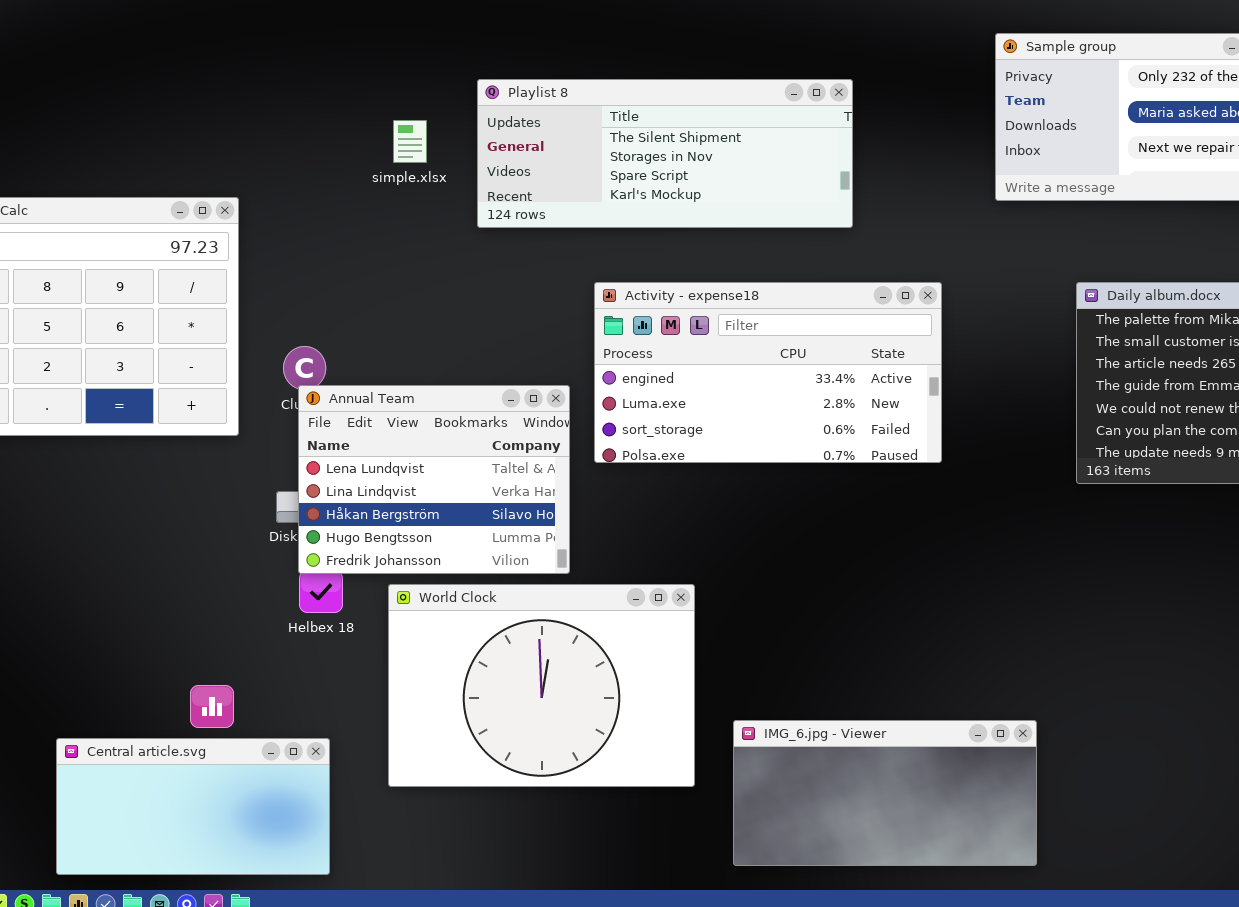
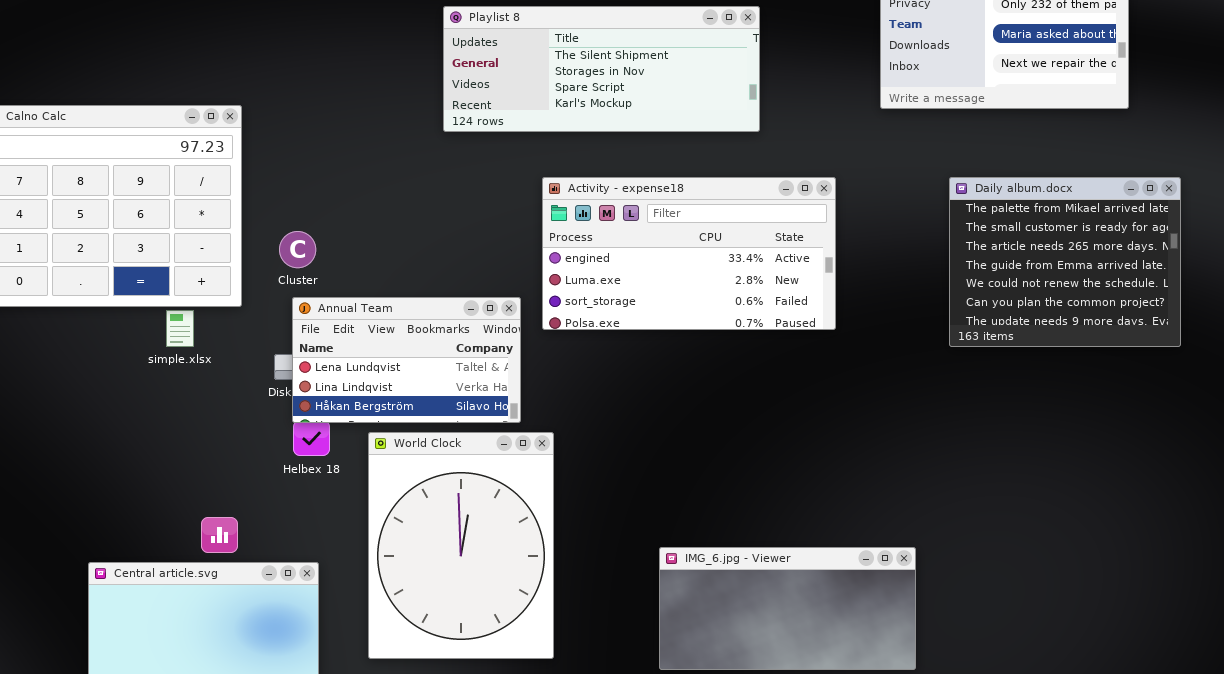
simple.xlsx: [393,120,427,163] -> [166,310,194,347], moved
Annual Team: [298,385,570,574] -> [292,297,521,423], resized
World Clock: [388,584,695,787] -> [368,432,554,659], resized

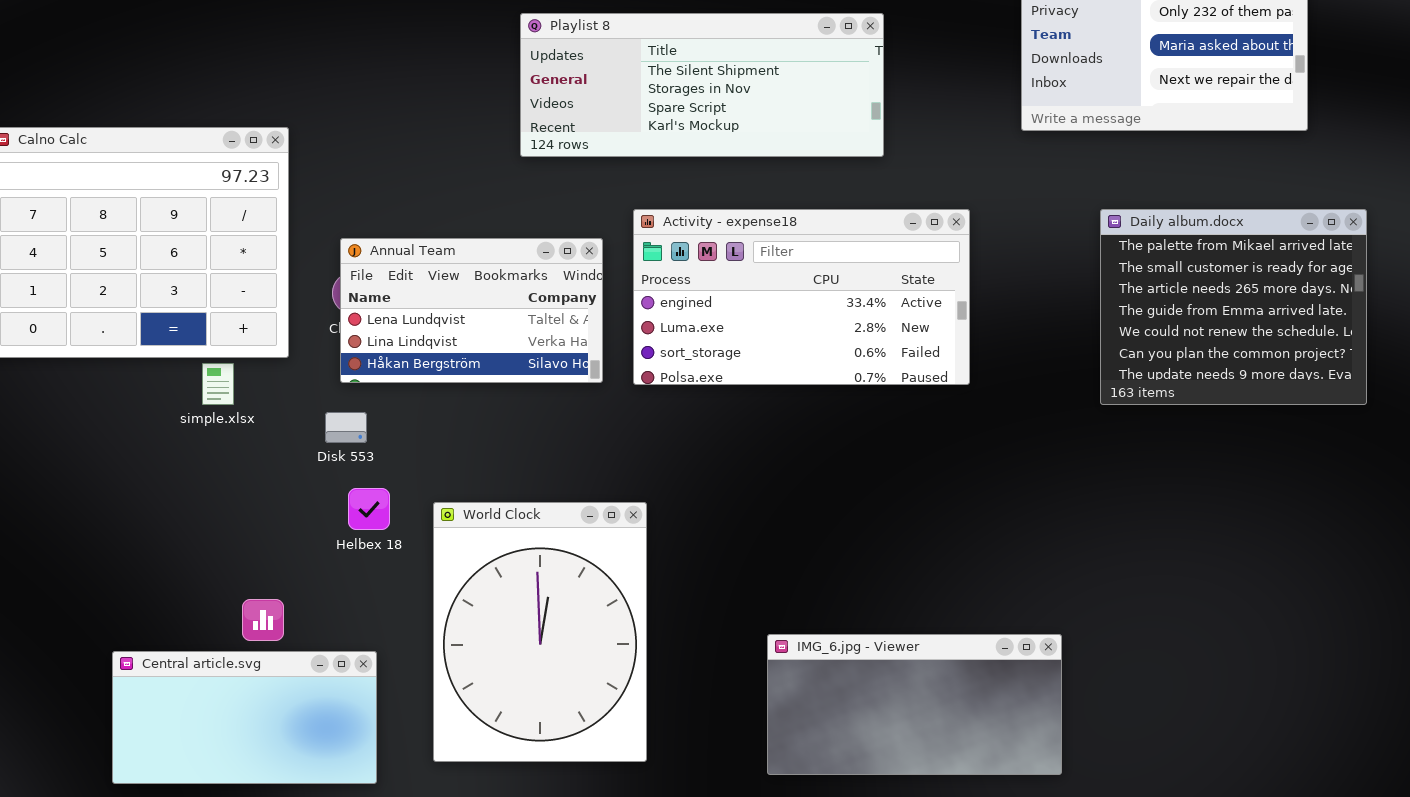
Annual Team: [292,297,521,423] -> [340,238,603,383], moved

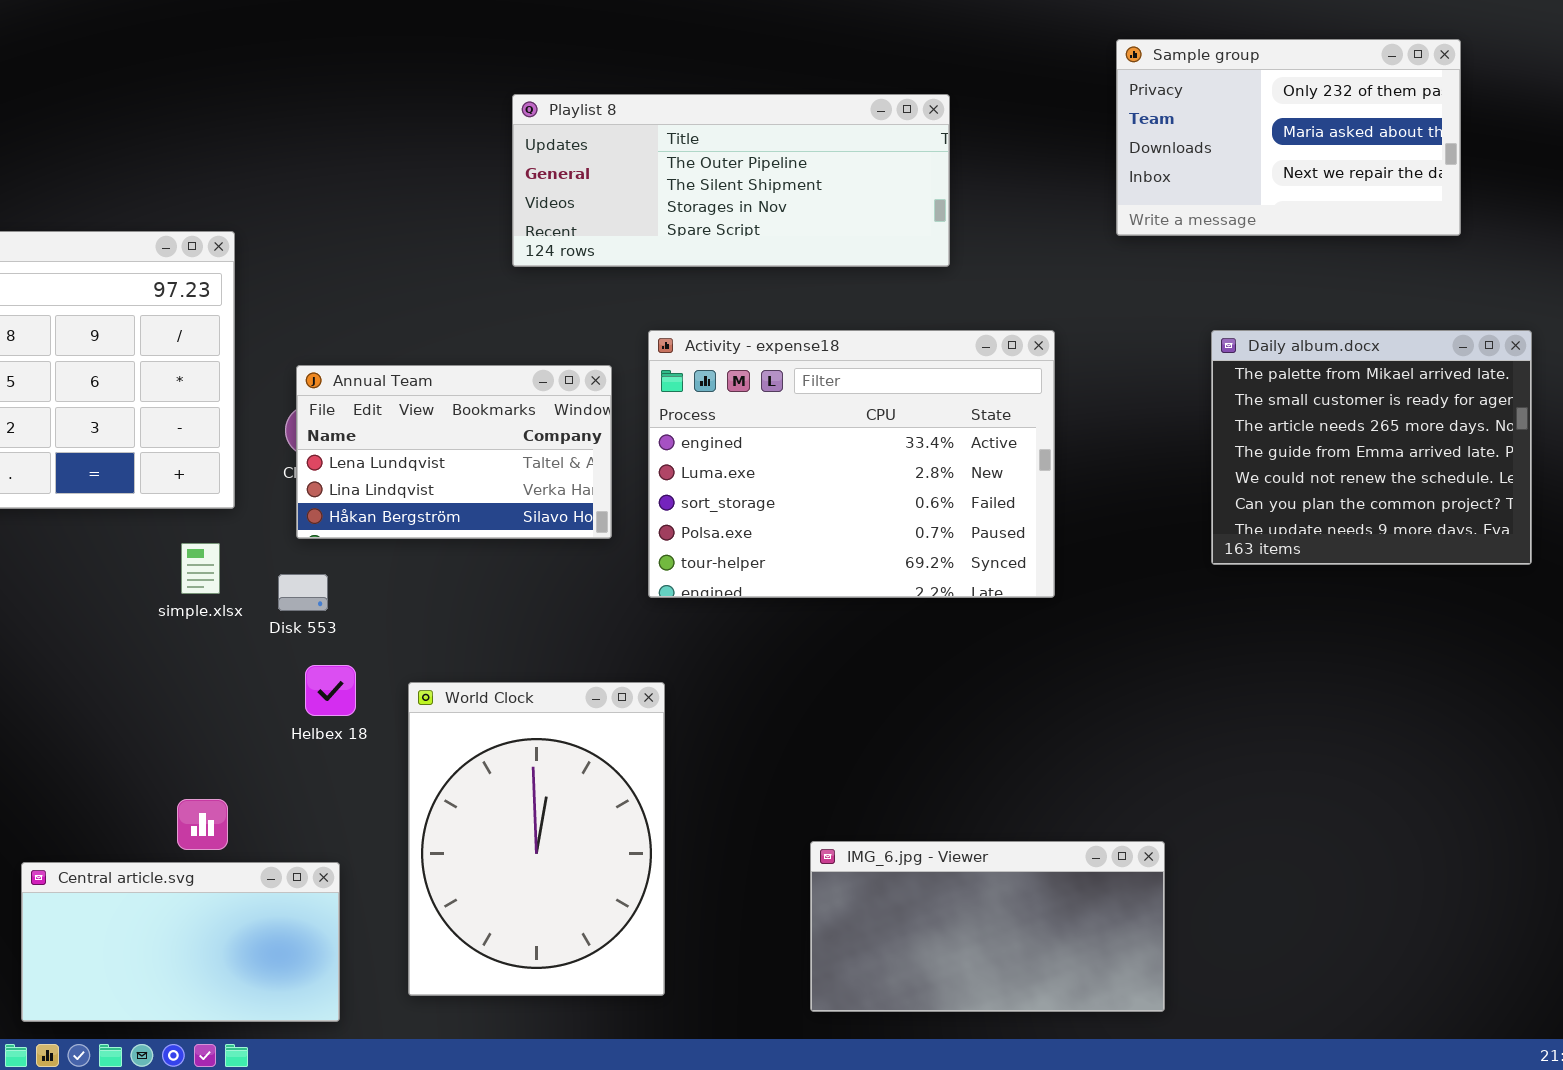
Playlist 8: [520,13,884,157] -> [512,94,950,267], scrolled up 1 row
Activity - expense18: [633,209,970,385] -> [648,330,1055,598], resized
simple.xlsx: [202,363,234,405] -> [181,543,220,594], moved

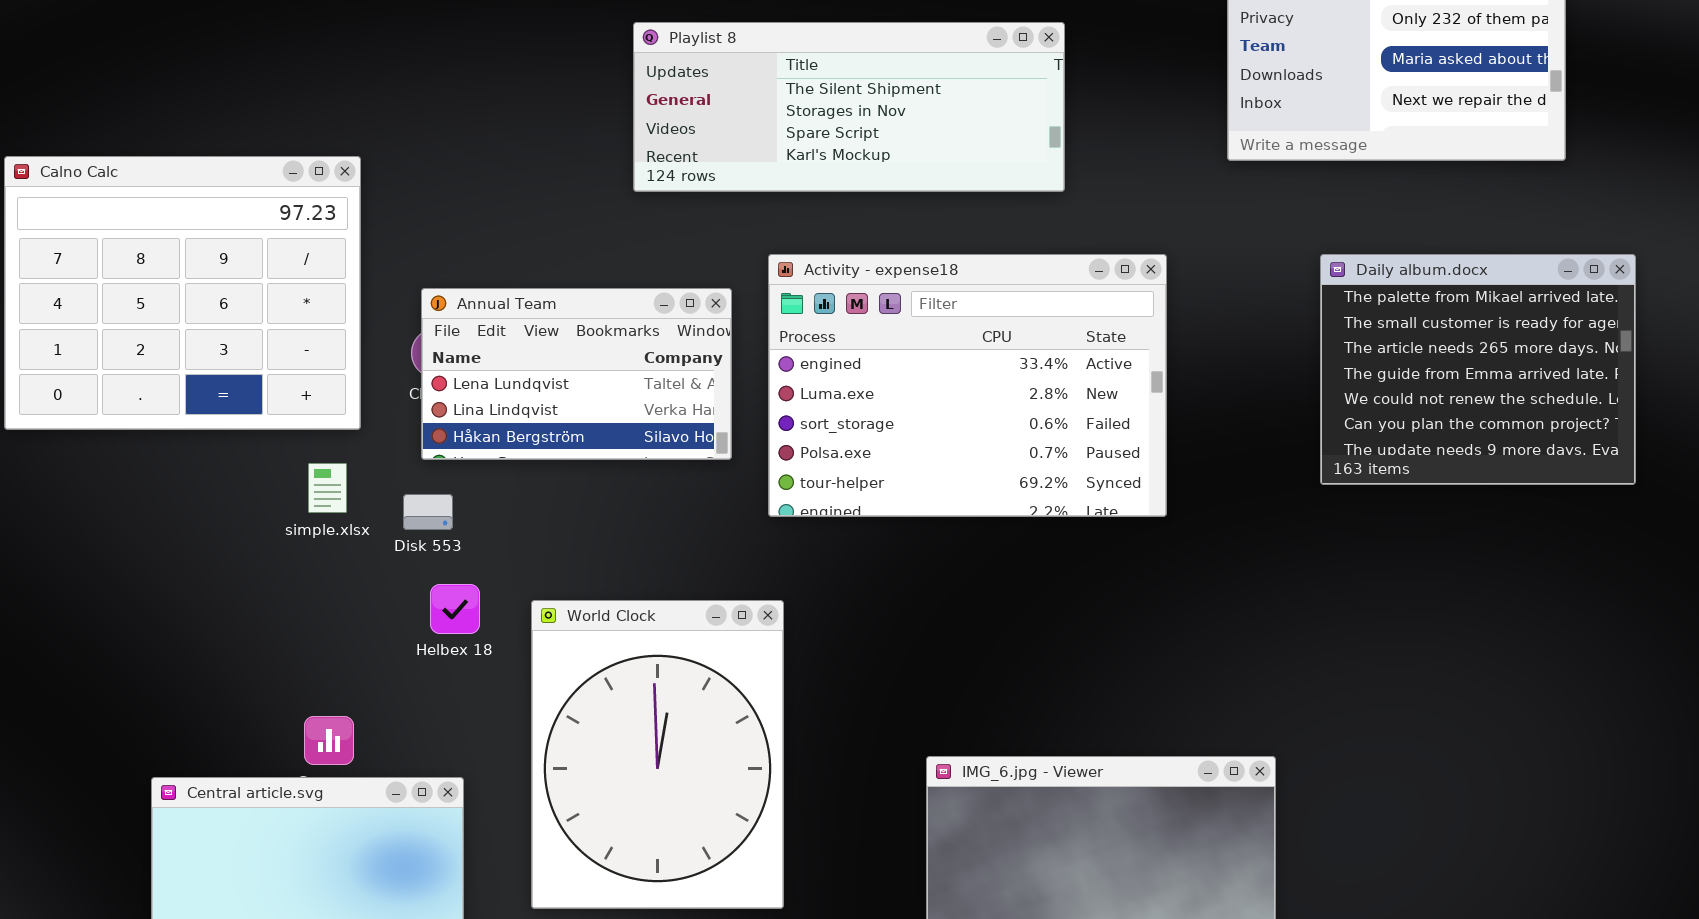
Playlist 8: [512,94,950,267] -> [633,22,1065,192], scrolled down 1 row

